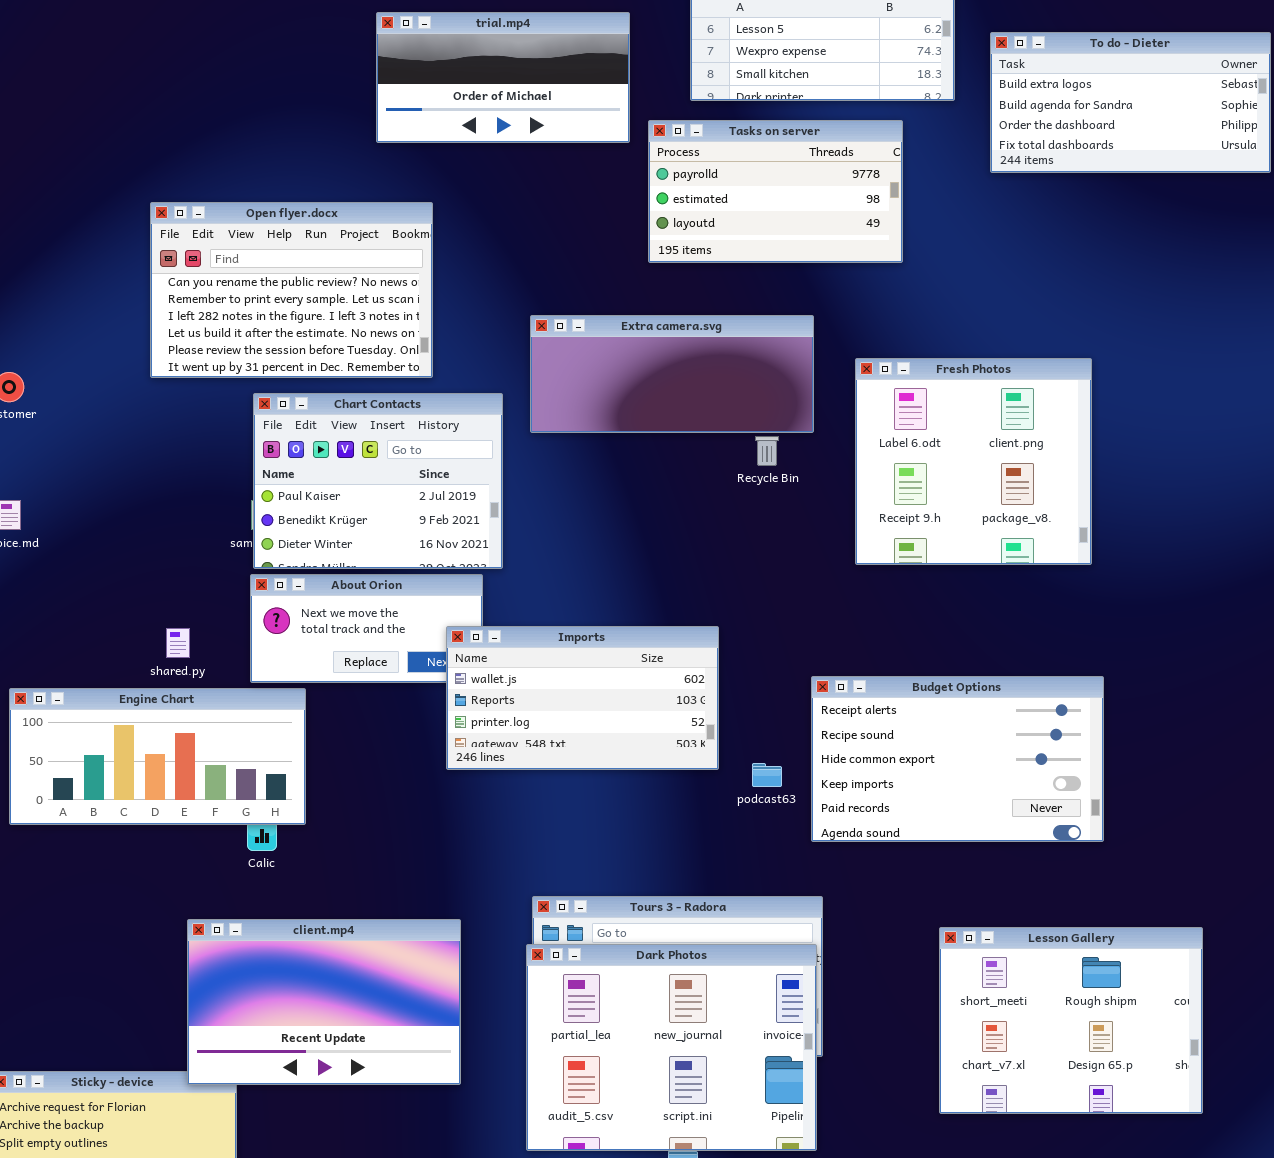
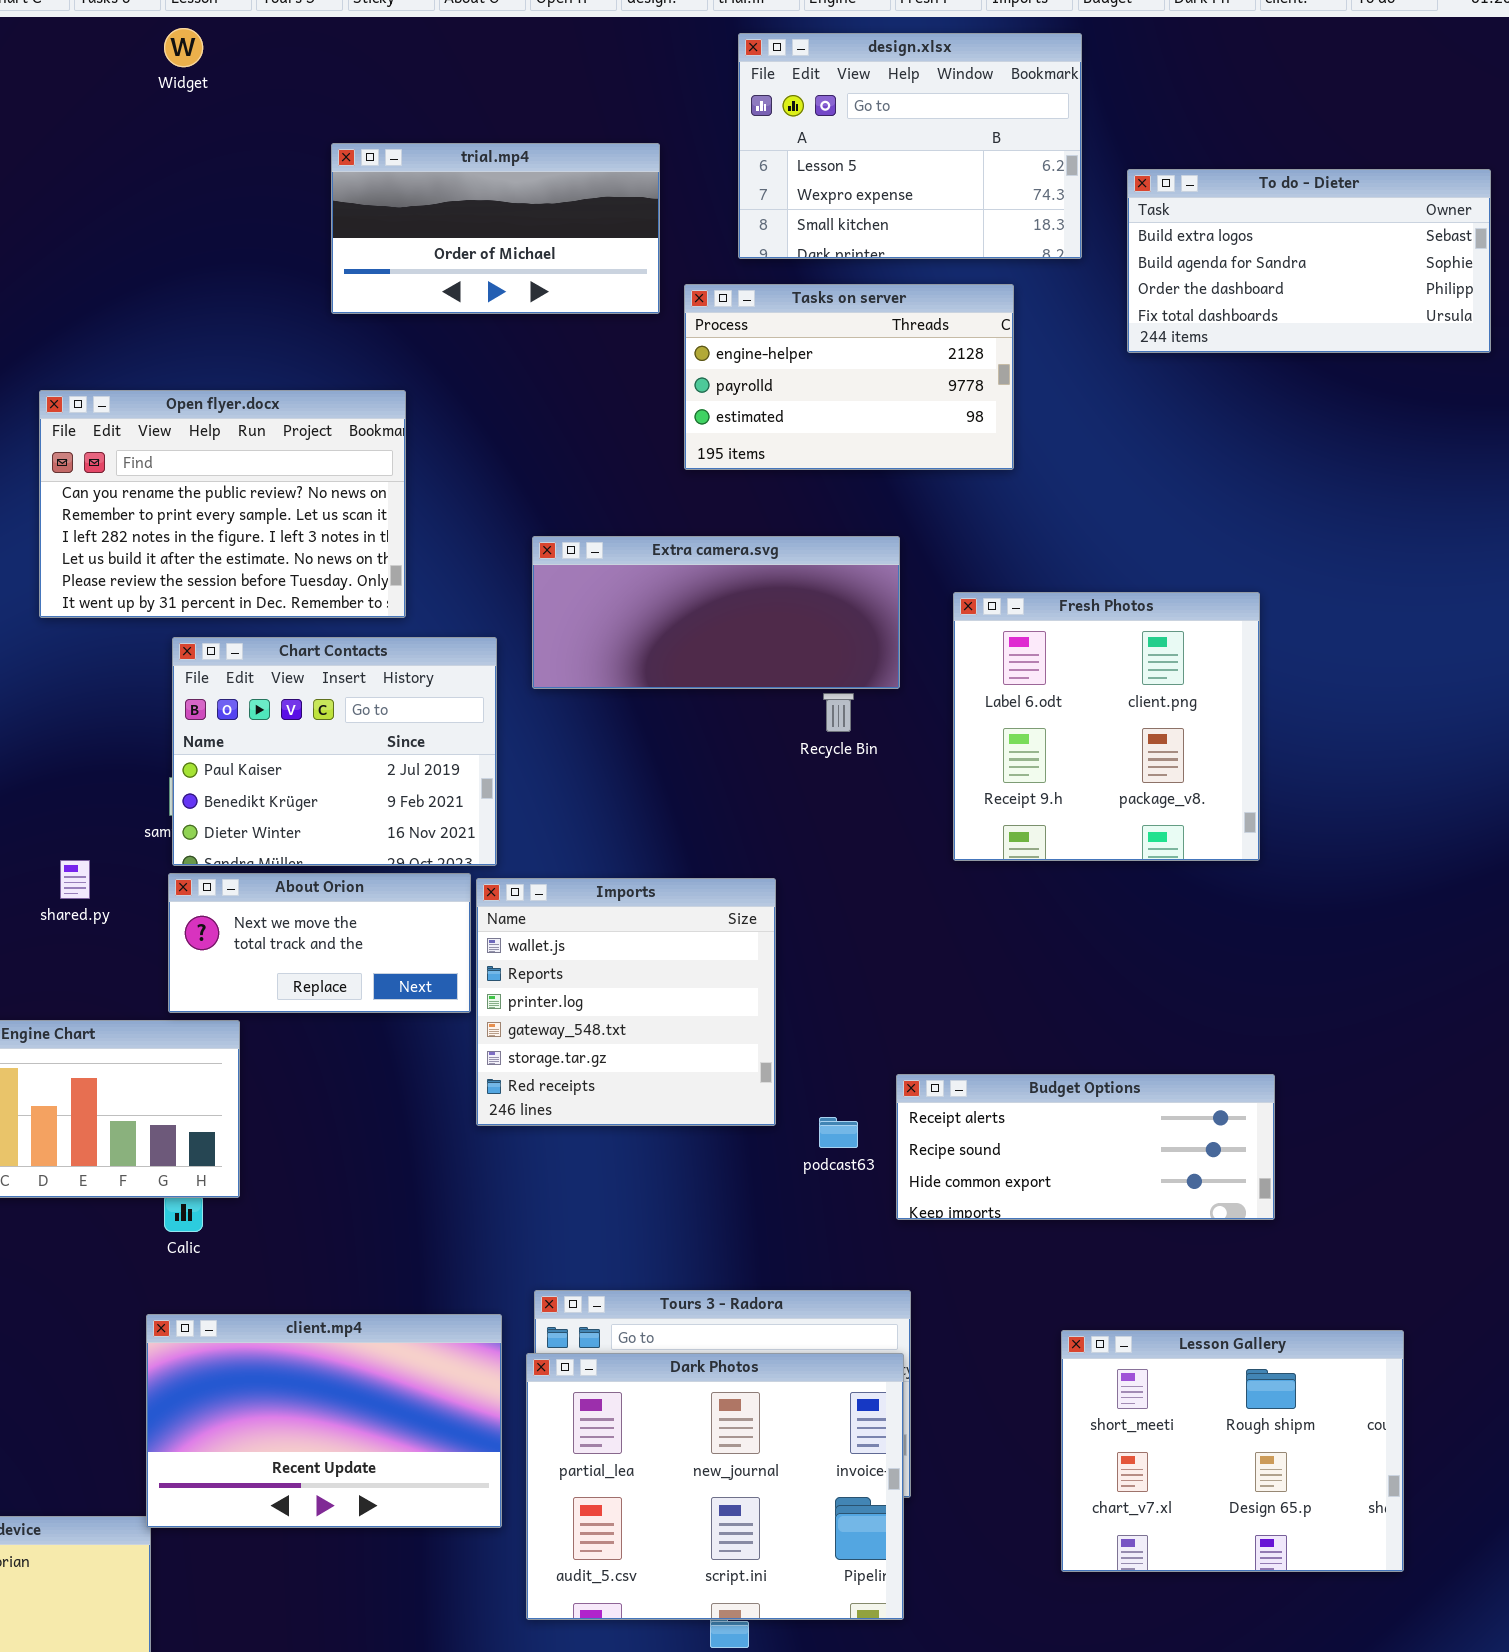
Tasks on server: [648,120,903,263] -> [684,284,1014,470], scrolled up 1 row
Imports: [446,626,719,770] -> [476,878,776,1126], resized
shared.py: [166,628,190,658] -> [60,860,90,899], moved
Budget Options: [811,676,1104,842] -> [896,1074,1275,1220], resized
client.mp4: [187,919,461,1085] -> [146,1314,502,1528], moved

